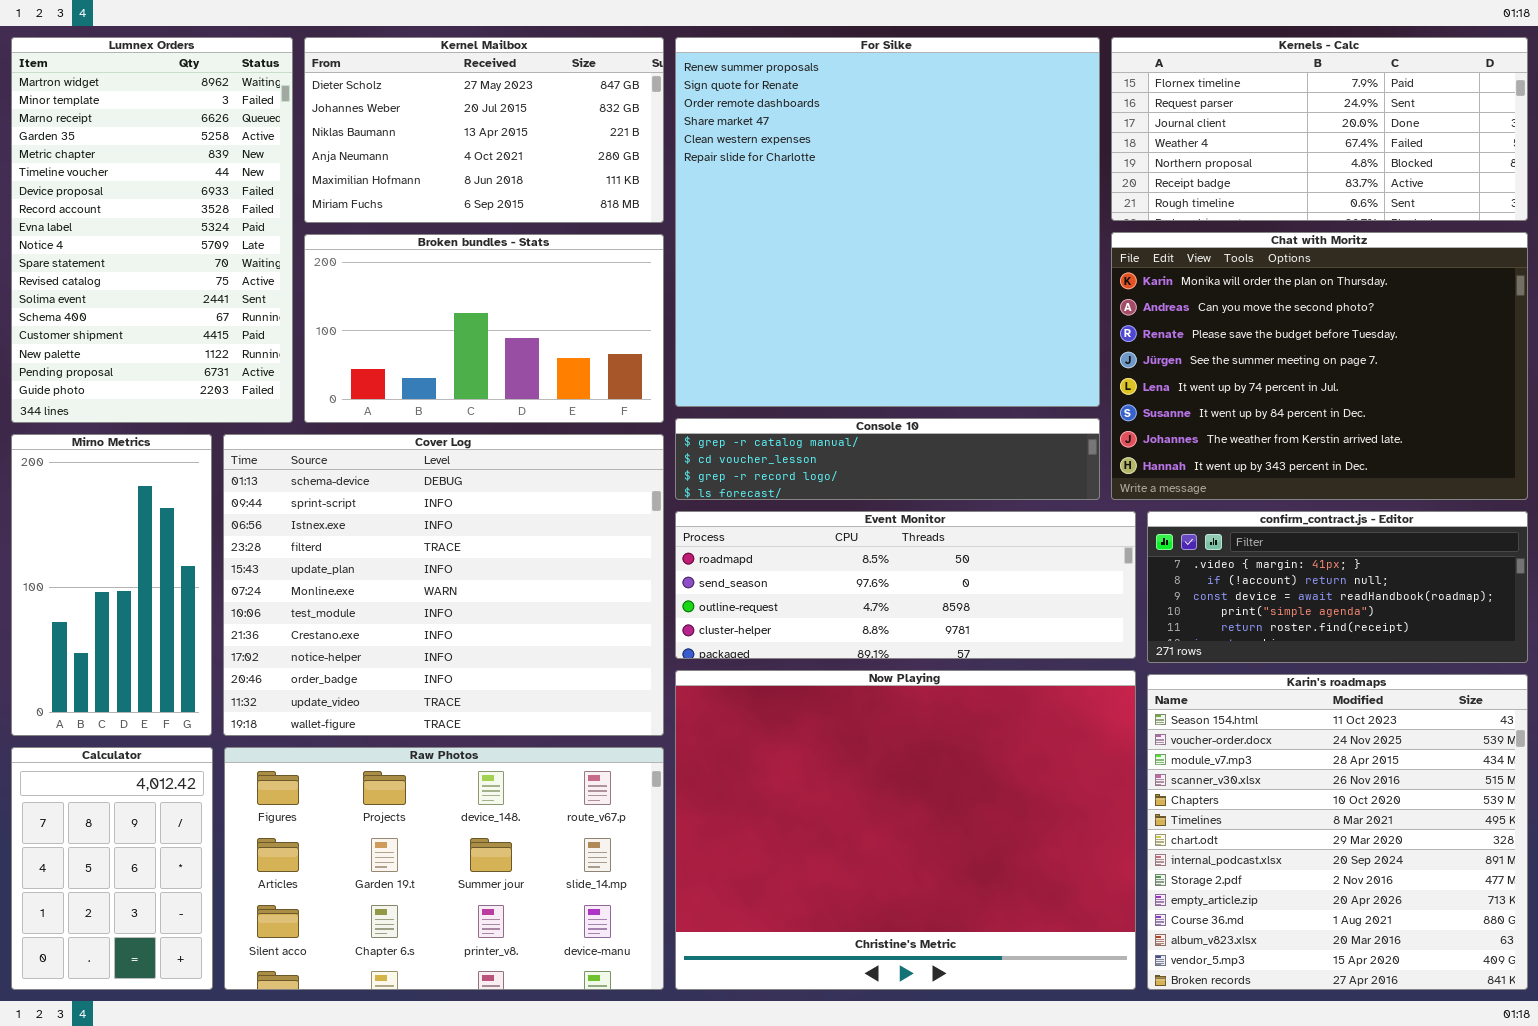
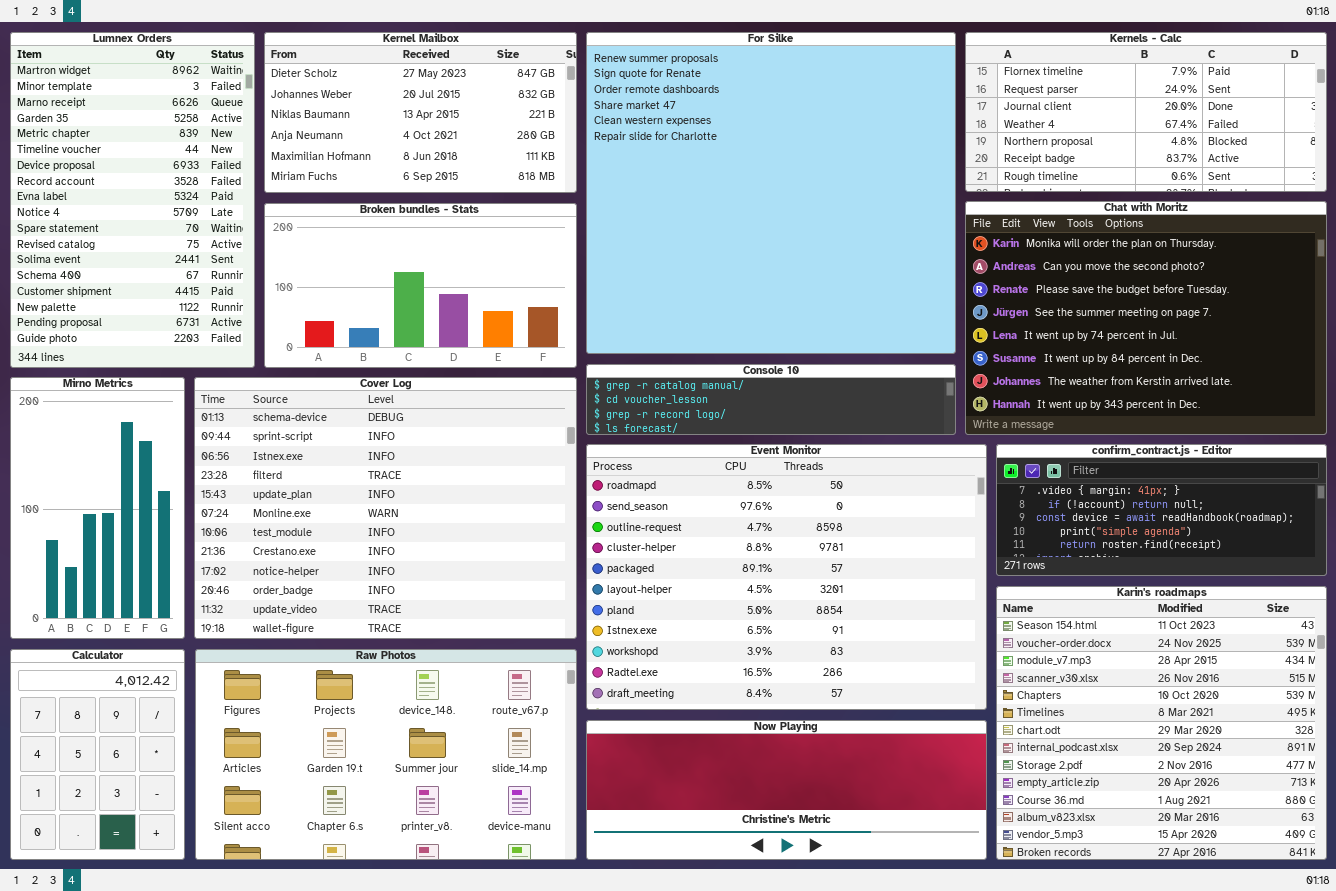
Event Monitor: [675,511,1136,659] -> [586,444,987,710], resized
Now Playing: [675,670,1136,990] -> [586,720,987,860], resized

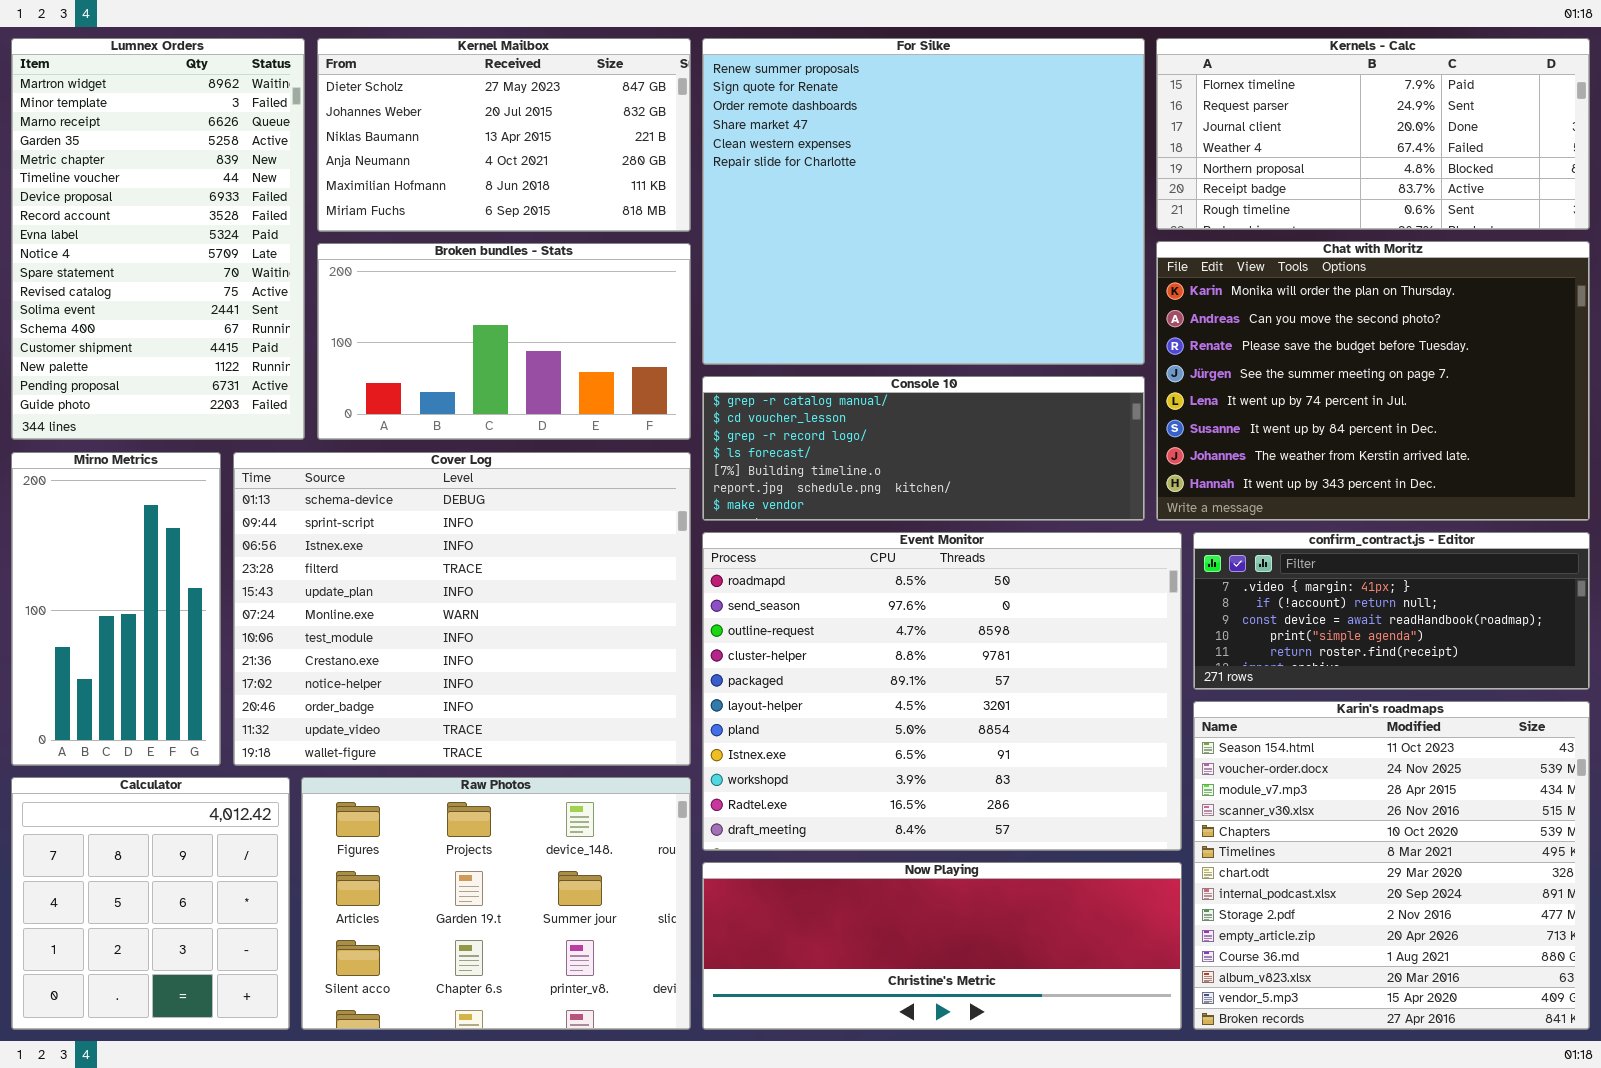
For Silke: [586,32,956,354] -> [702,38,1145,365], resized
Console 10: [586,364,956,435] -> [702,376,1145,521], resized
Calculator: [10,649,185,860] -> [11,777,290,1030], resized
Raw Photos: [195,649,577,860] -> [301,777,691,1030], resized

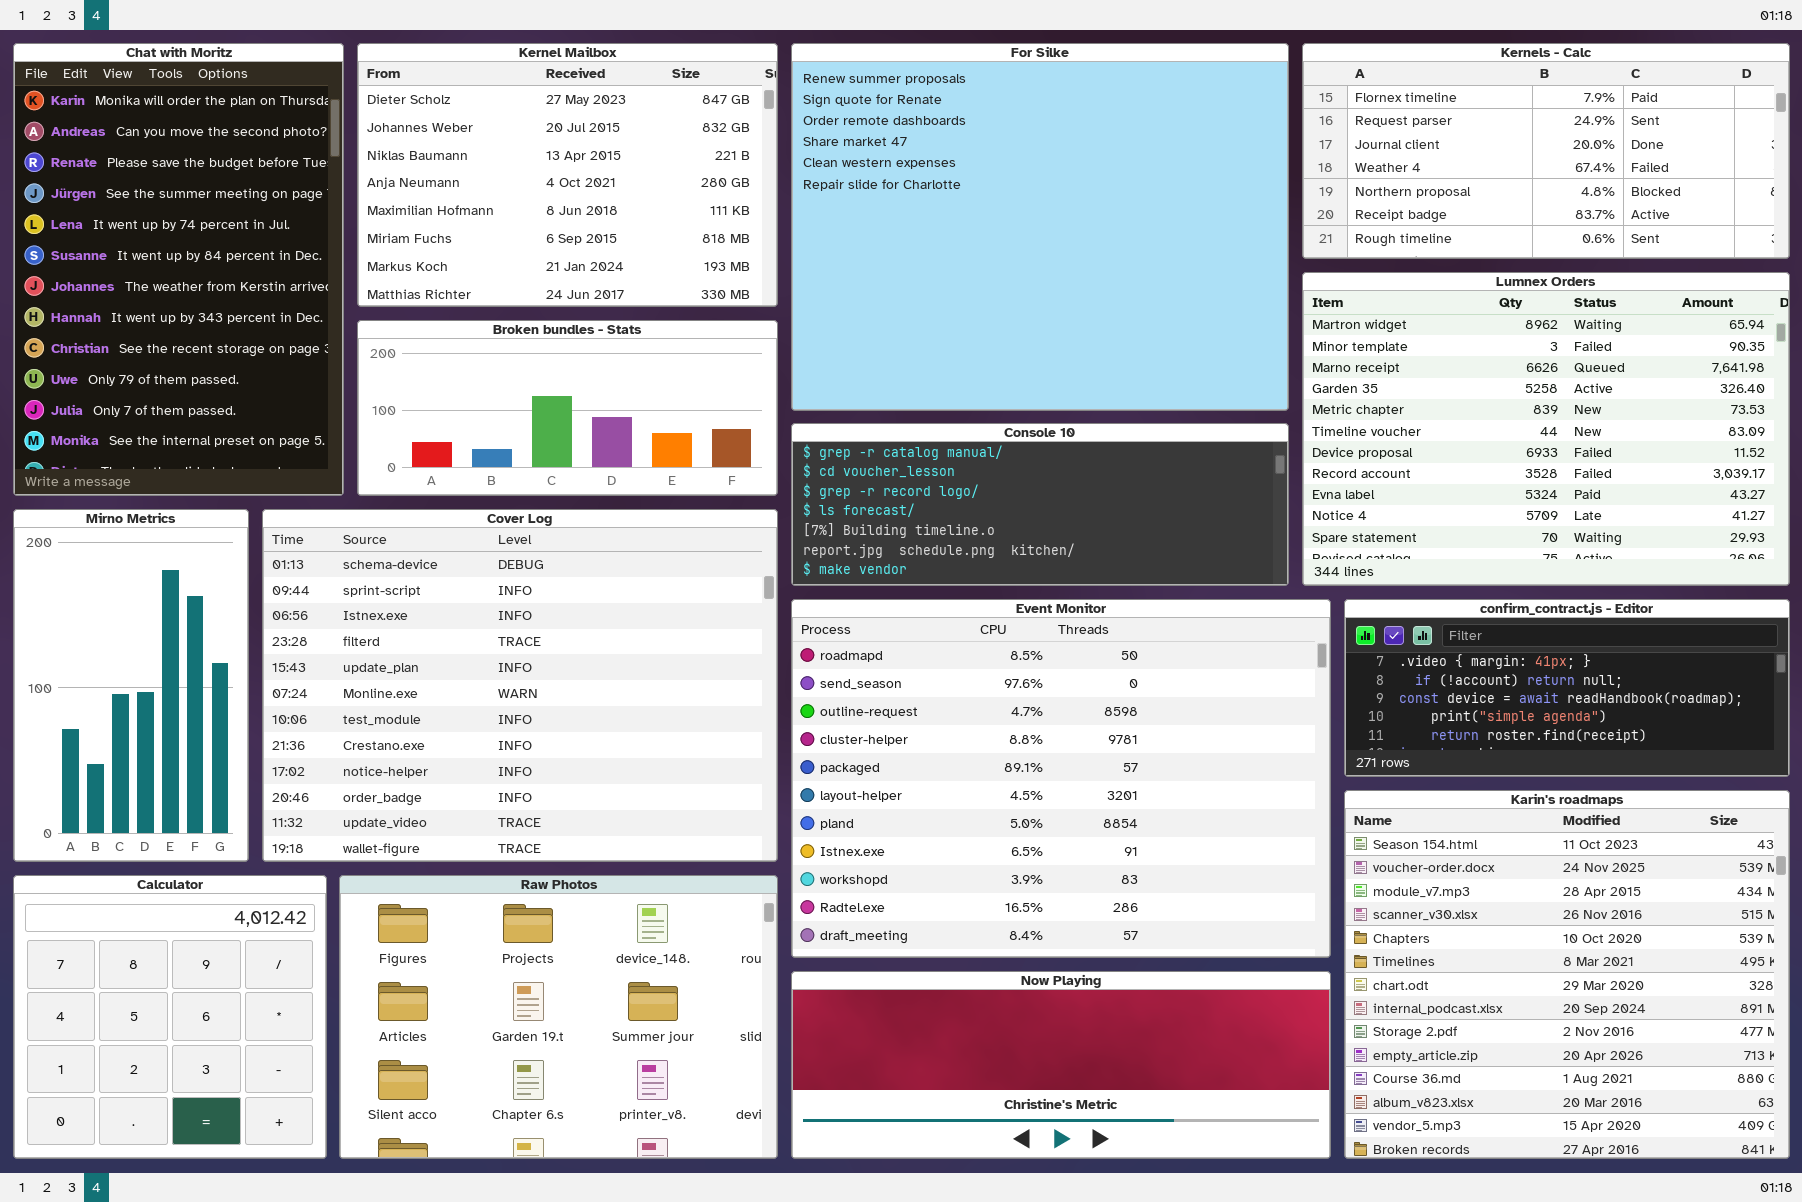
Lumnex Orders: [11,38,305,440] -> [1302,272,1790,586], moved, resized
Kernel Mailbox: [317,38,691,232] -> [357,43,778,307], resized
Chat with Moritz: [1156,241,1590,521] -> [13,43,344,496], moved, resized
Broken bundles - Stats: [317,243,691,440] -> [357,320,778,496], resized

